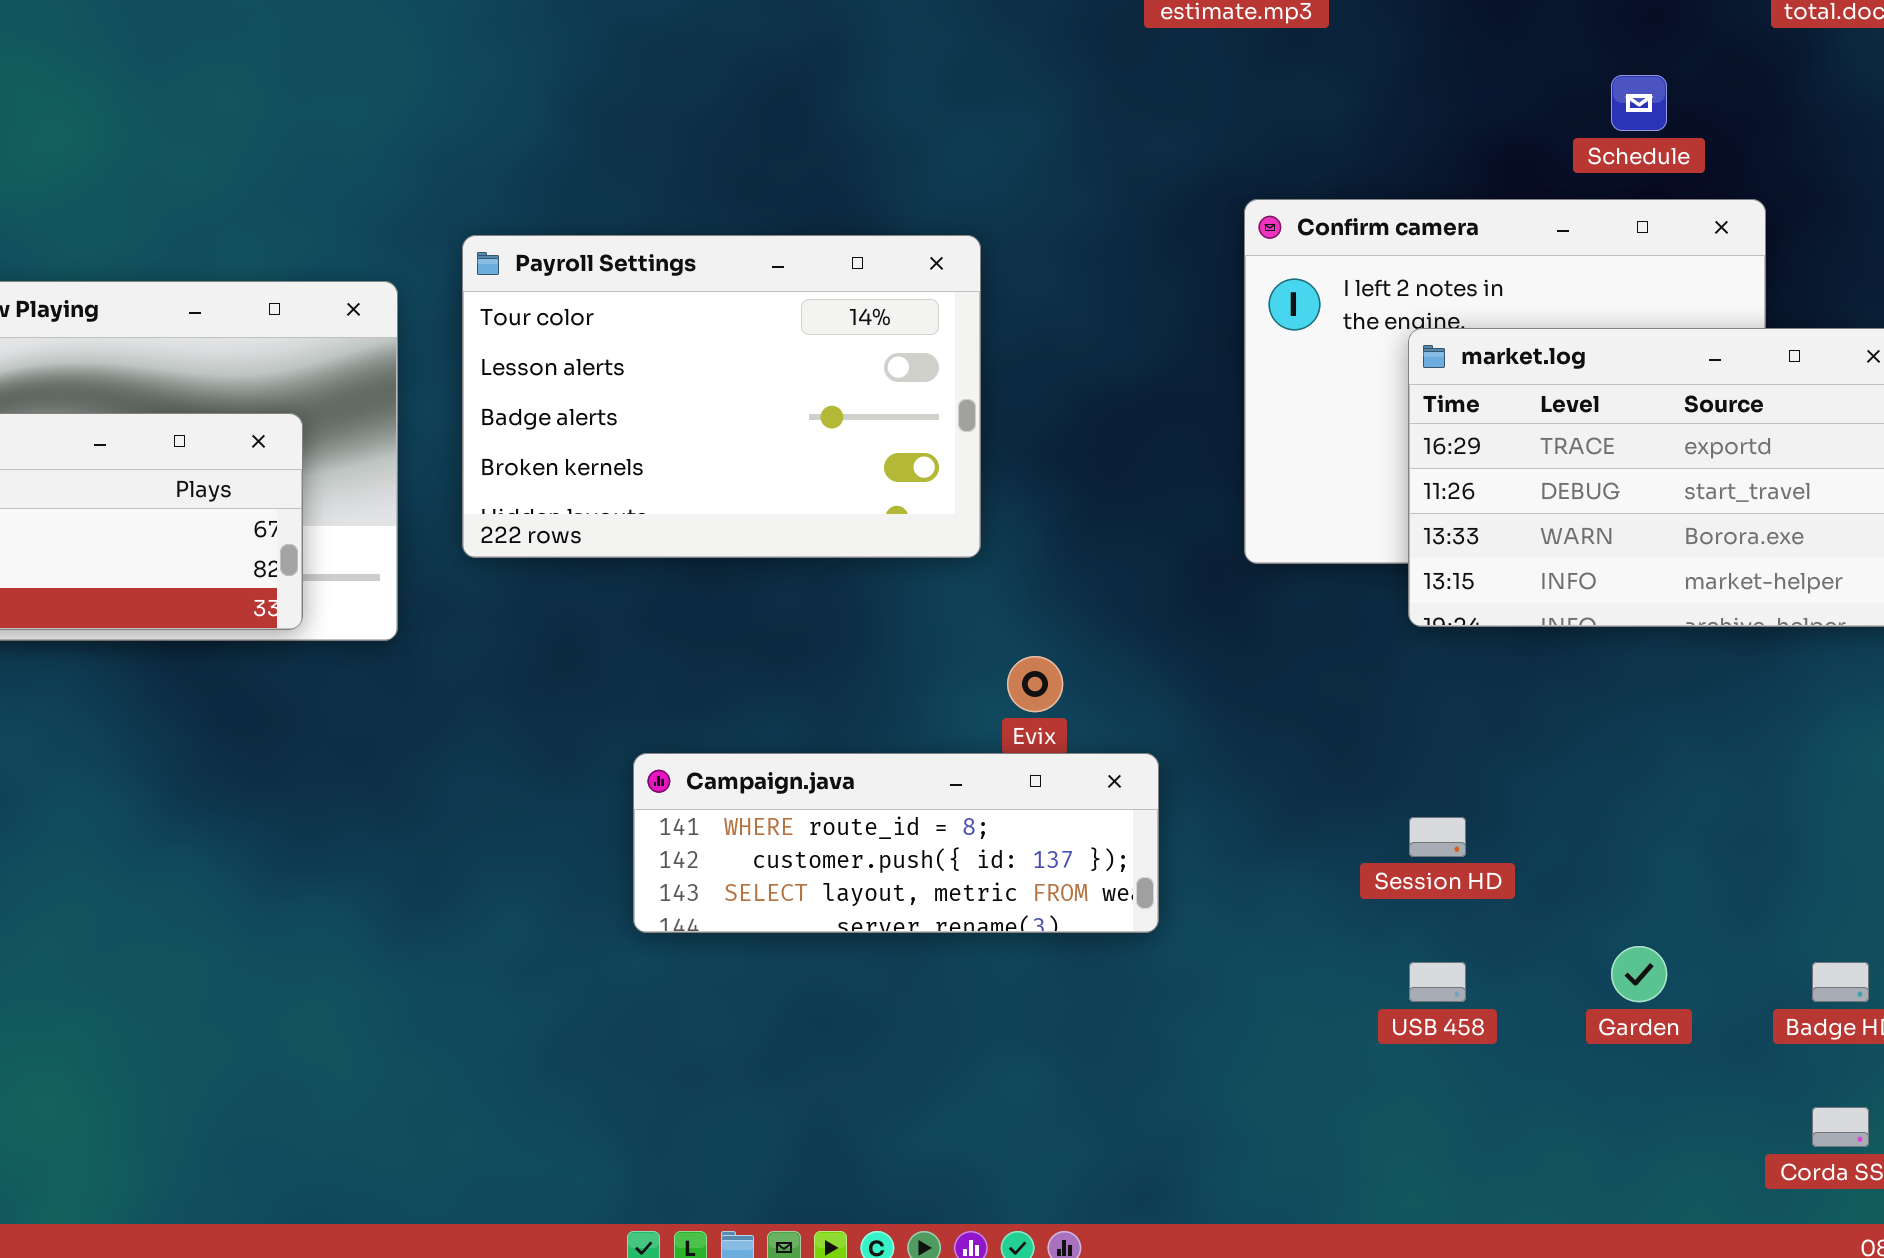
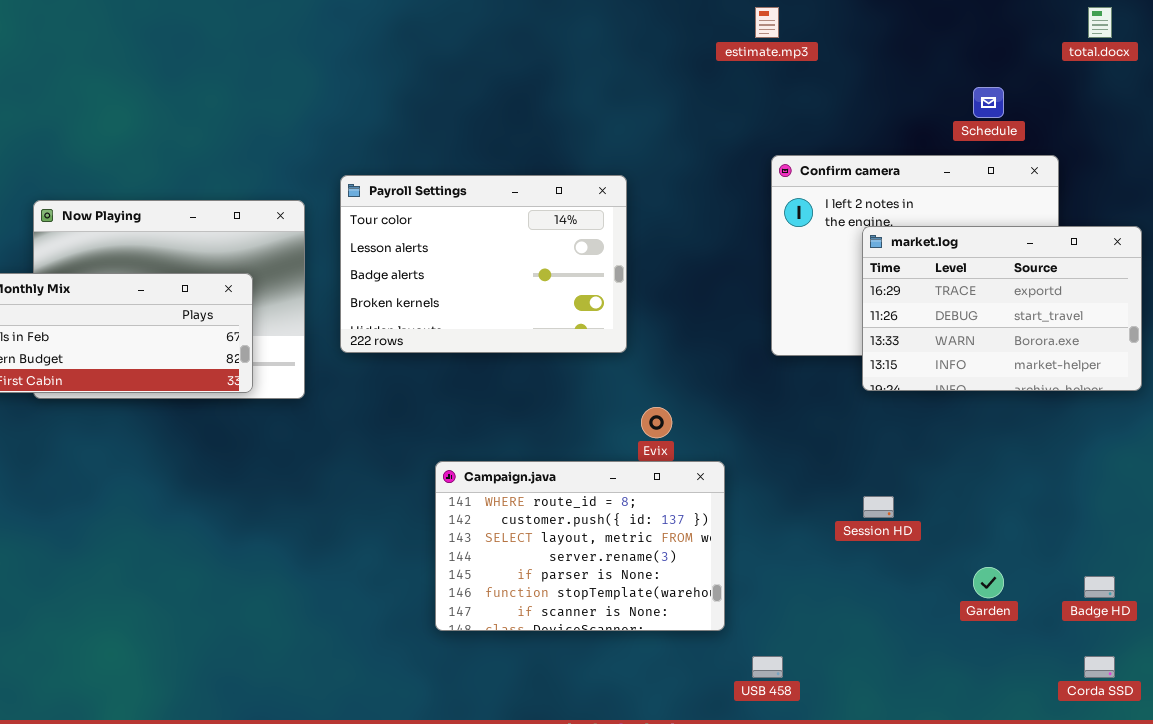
Campaign.java: [633,753,1159,933] -> [435,461,725,631], resized
USB 458: [1409,962,1466,1002] -> [752,656,783,678], moved

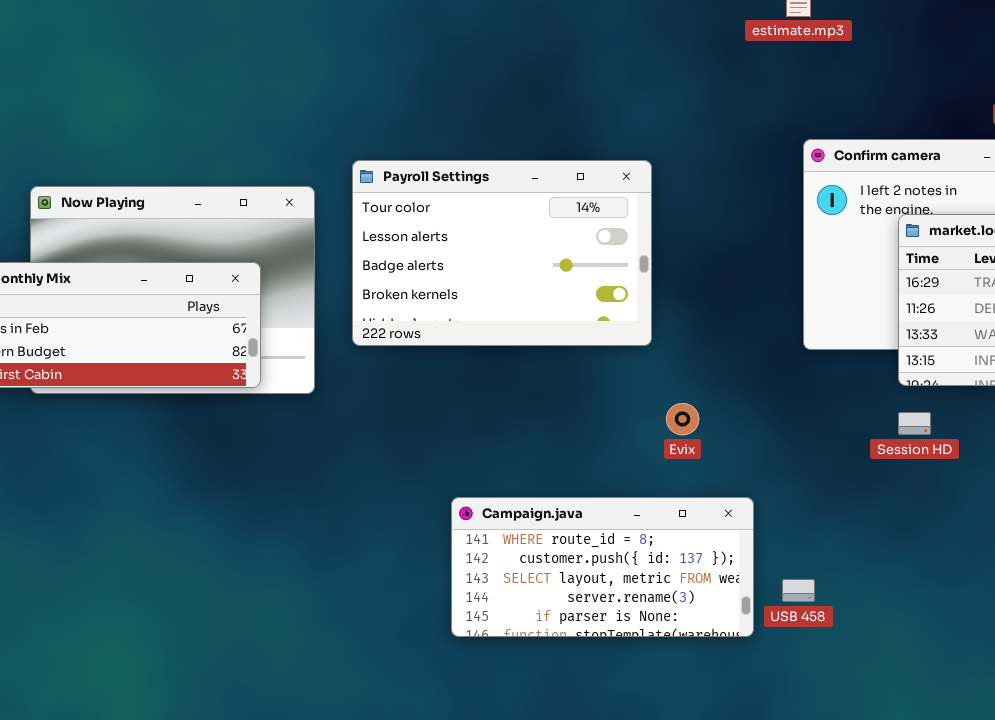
Campaign.java: [435,461,725,631] -> [451,497,754,637], resized
Session HD: [863,496,894,518] -> [898,412,931,435], moved
USB 458: [752,656,783,678] -> [782,579,815,602], moved

